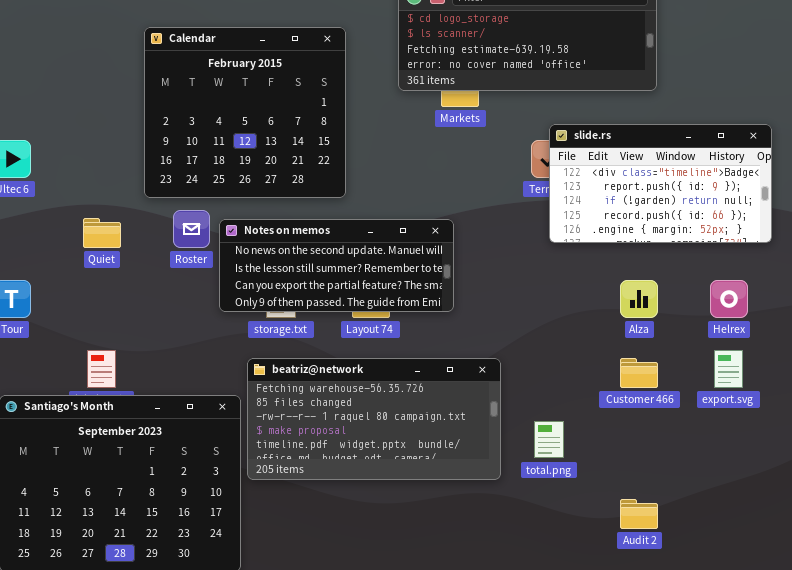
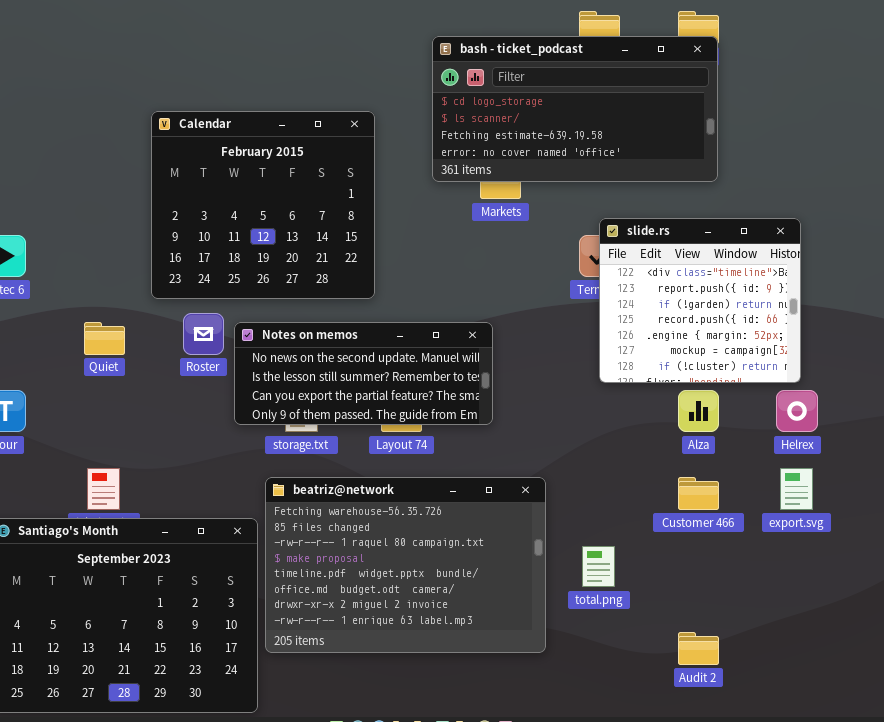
slide.rs: [549,124,772,243] -> [599,218,801,383], resized
beatriz@network: [247,358,501,480] -> [265,477,546,653], resized

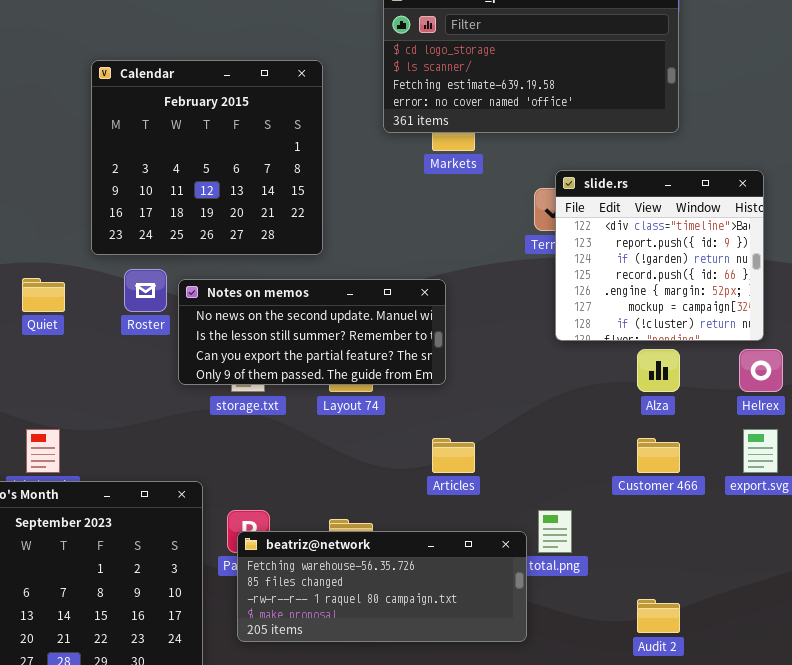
beatriz@network: [265,477,546,653] -> [237,531,527,642], moved, resized

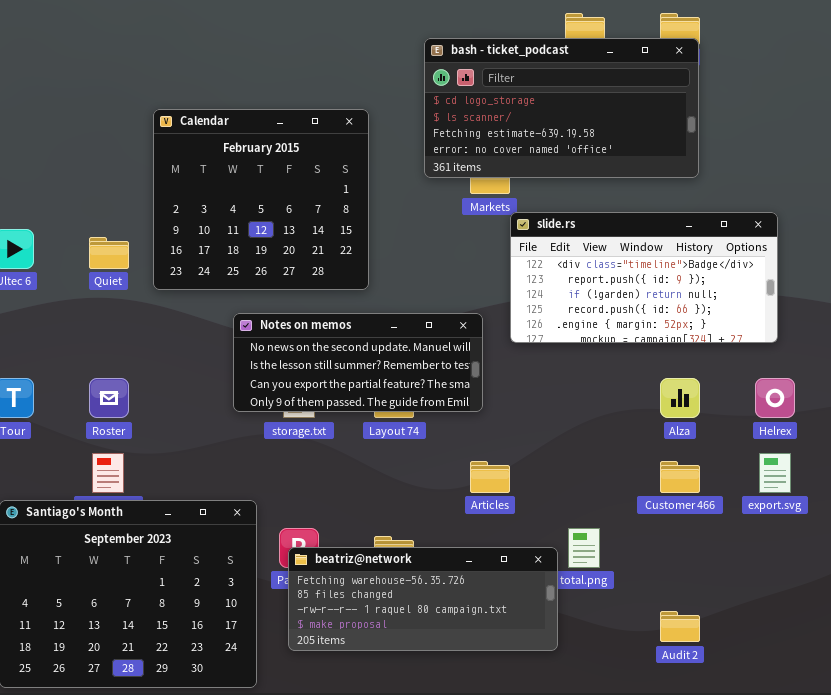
slide.rs: [555,170,764,341] -> [510,212,778,343], resized
Roster: [124,269,167,312] -> [89,378,129,418], moved
Quiet: [22,278,65,312] -> [89,237,129,269], moved

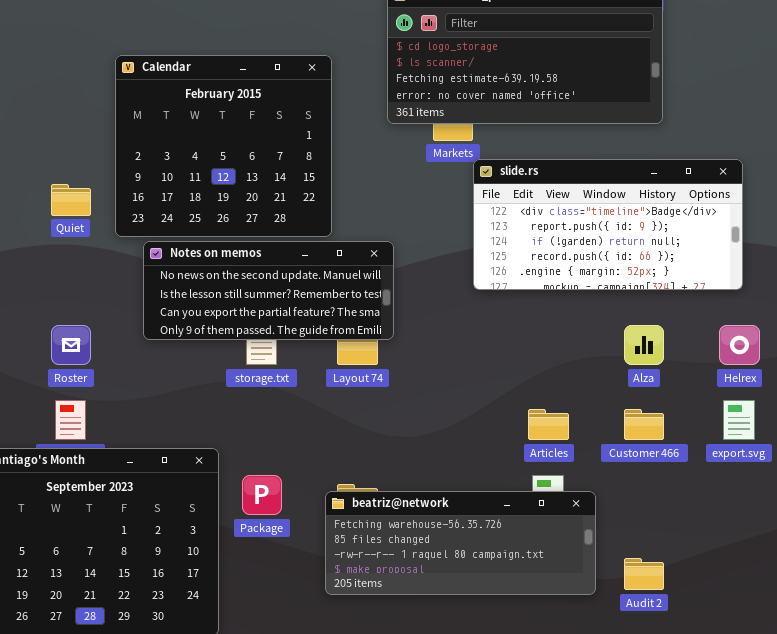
Notes on memos: [233,313,483,412] -> [143,241,394,340], moved
Articles: [470,461,510,493] -> [528,409,569,440], moved
beatriz@network: [288,547,558,651] -> [325,491,596,595], moved

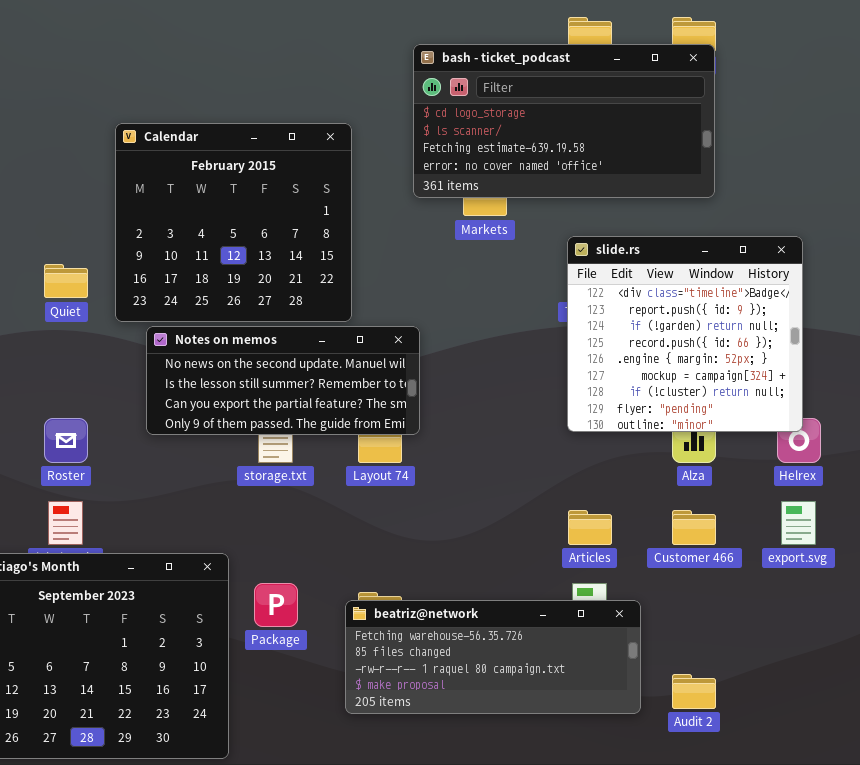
slide.rs: [473,159,743,290] -> [567,236,803,432], resized

